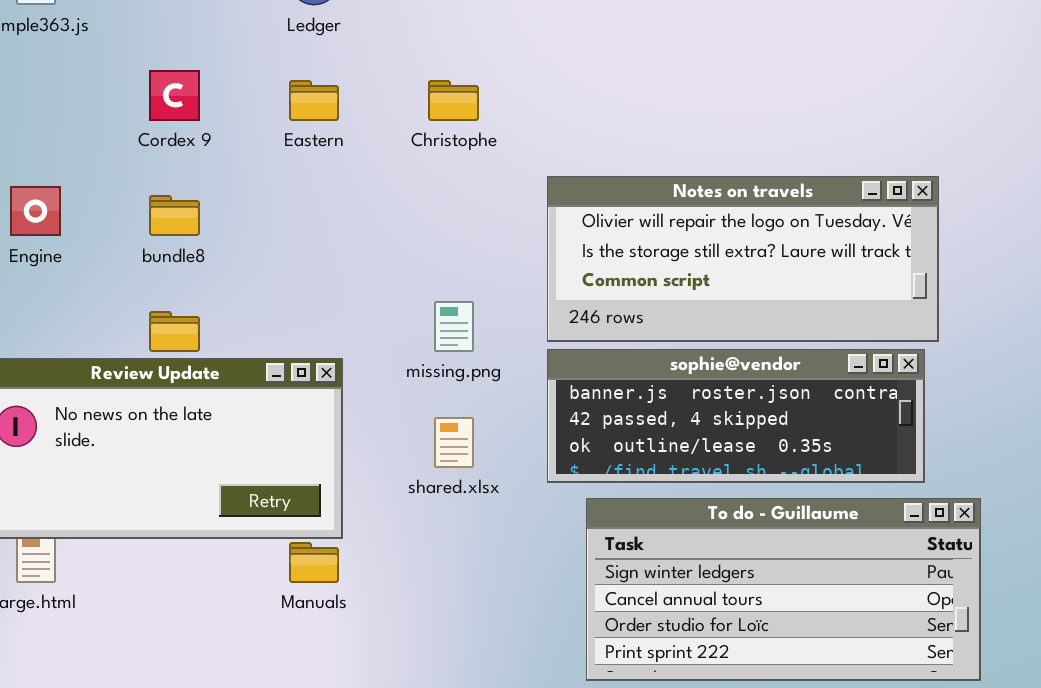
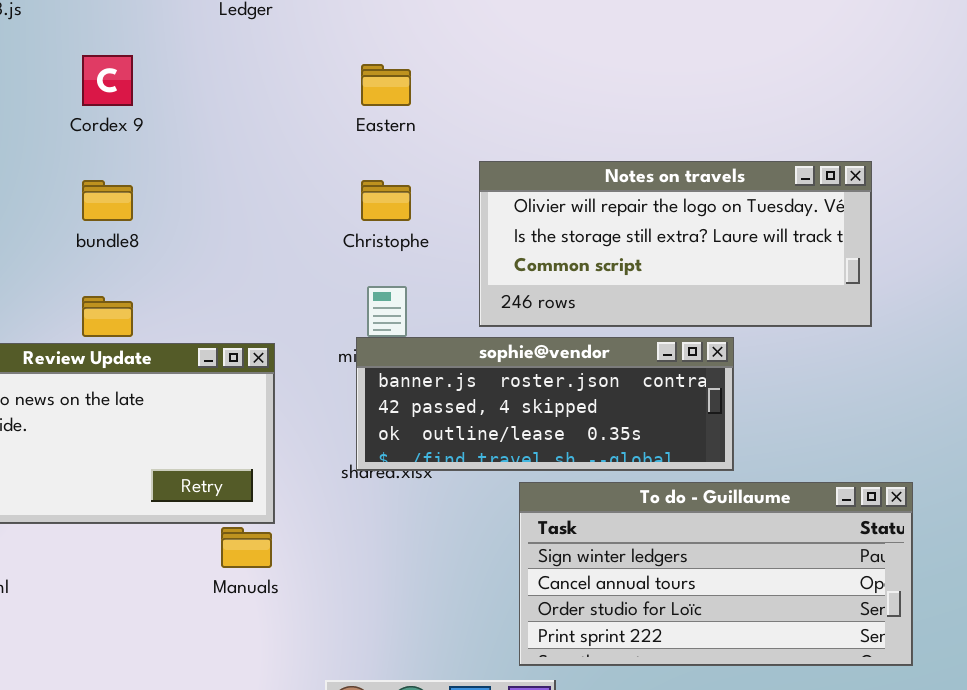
Eastern: [289,80,339,121] -> [361,64,411,106], moved
Christophe: [428,80,479,121] -> [361,180,411,221], moved
sophie@vendor: [547,349,925,483] -> [356,337,734,471], moved

